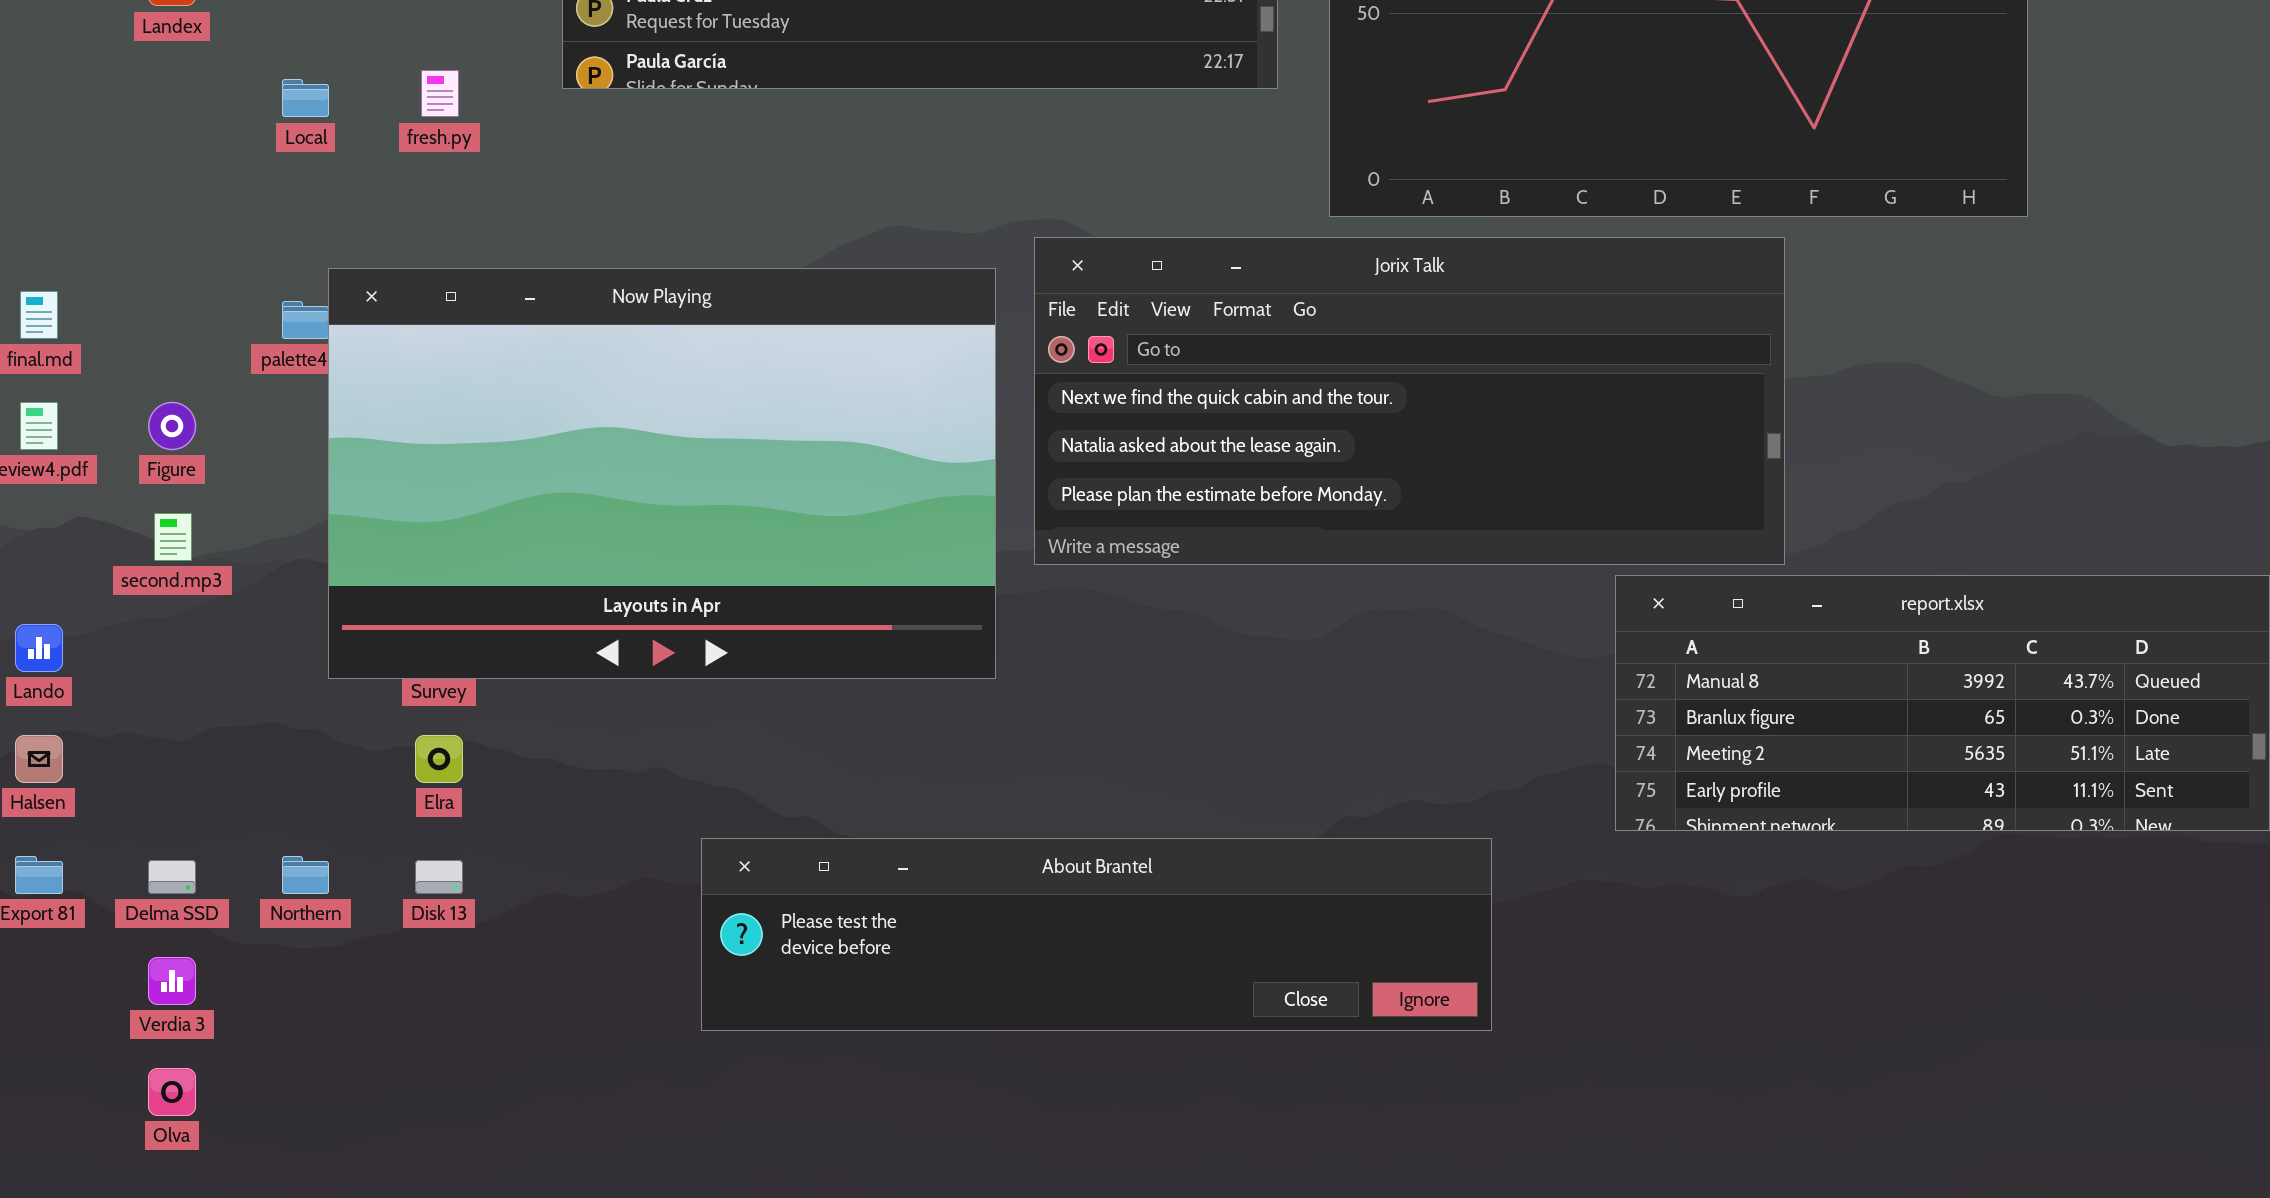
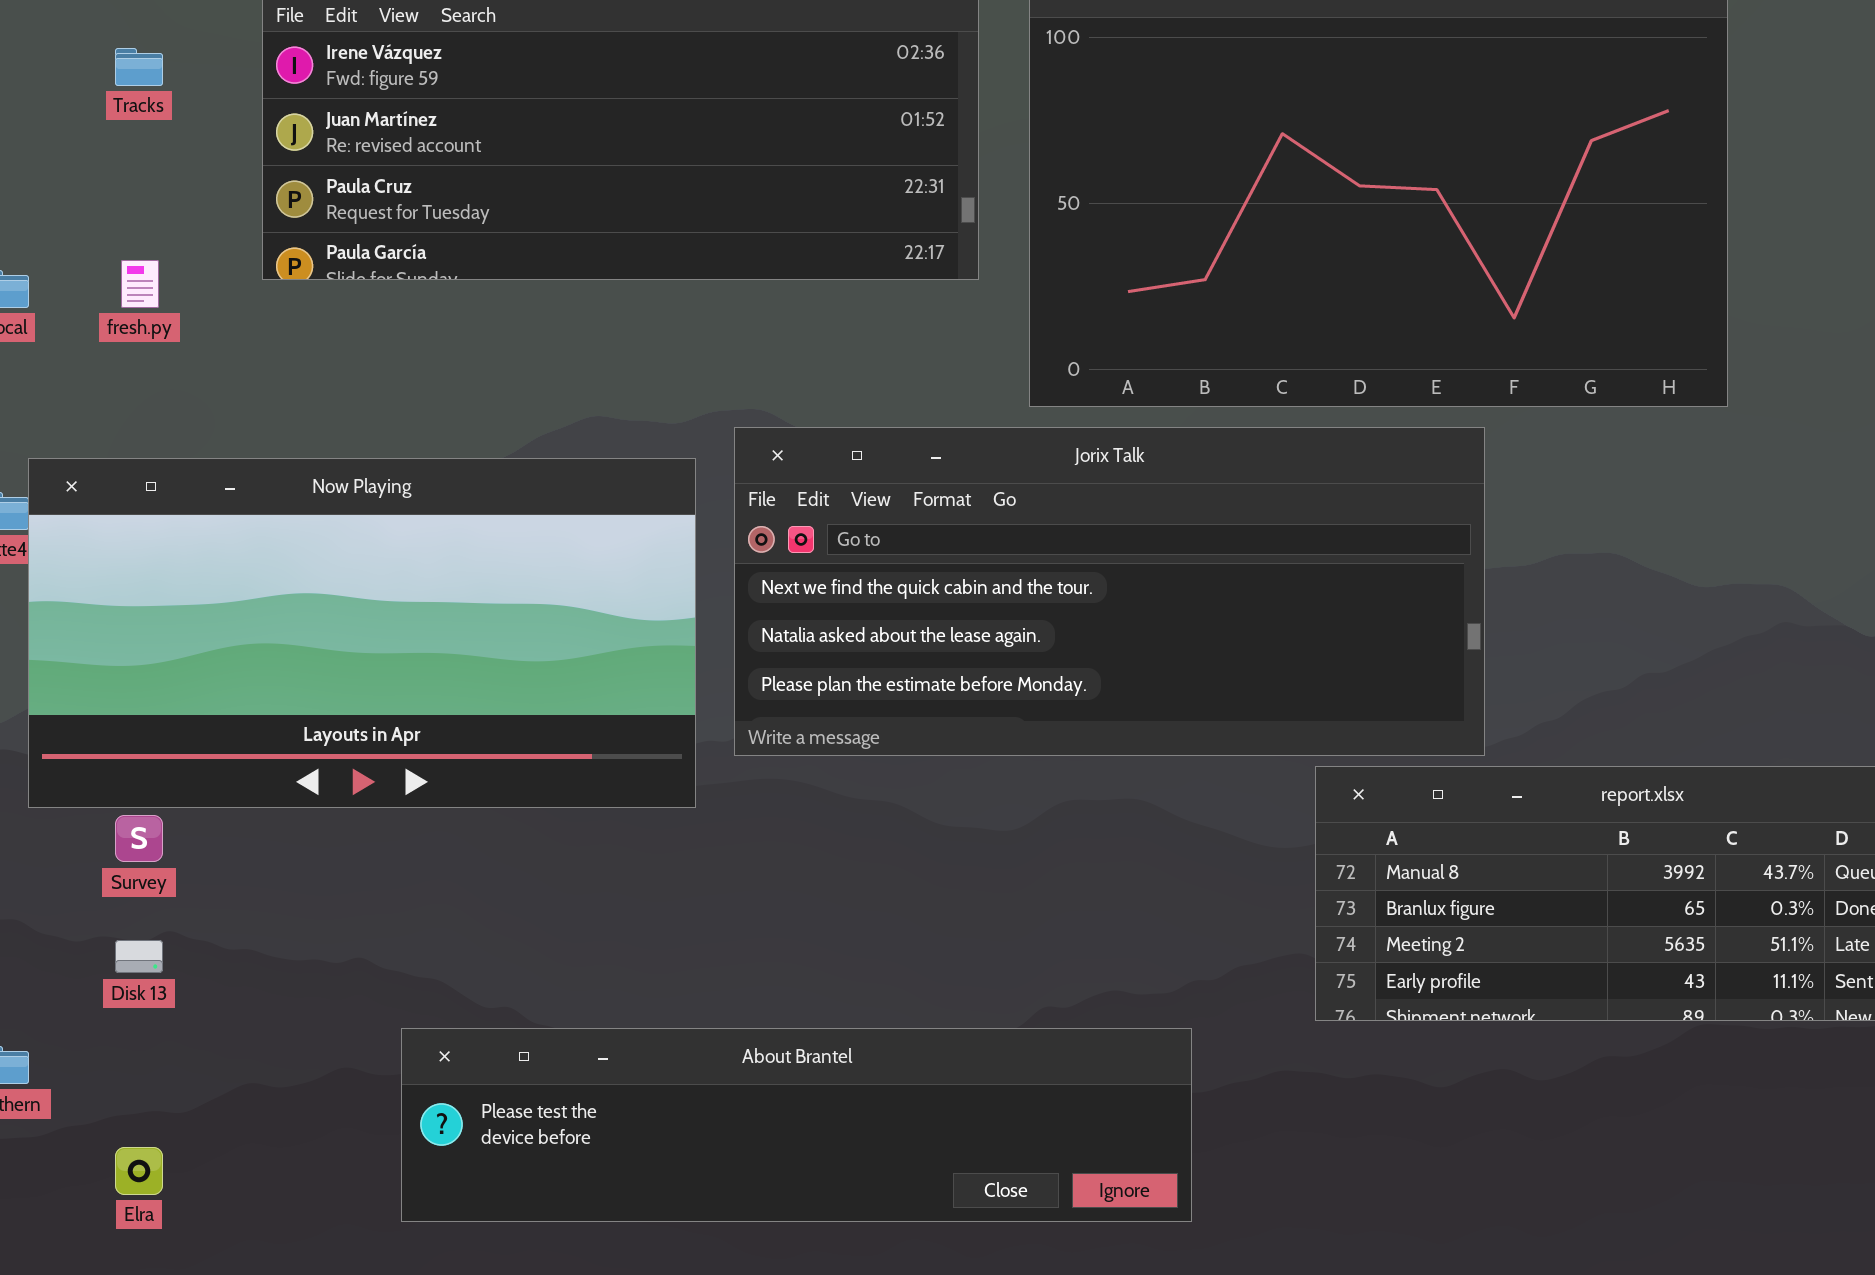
Now Playing: [328,268,996,679] -> [28,458,696,808], resized
Elra: [415,735,463,783] -> [115,1147,163,1195], moved
Disk 13: [415,860,463,894] -> [115,940,163,973], moved

